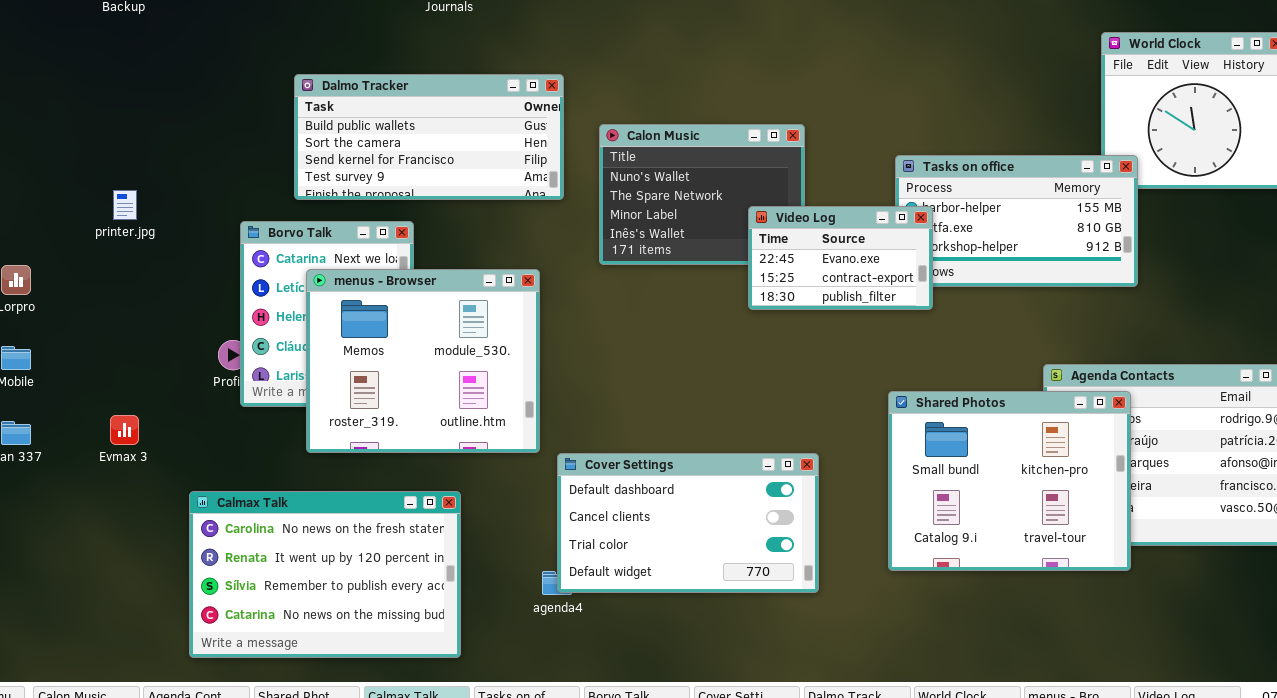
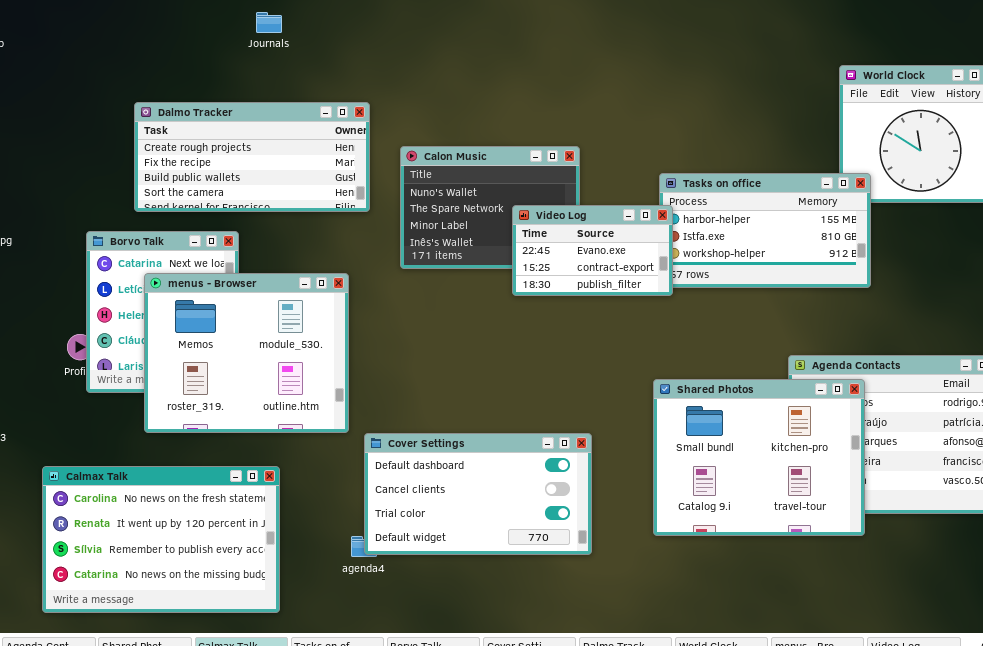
Dalmo Tracker: [294,74,564,200] -> [134,102,370,212], scrolled up 2 rows
Video Log: [748,206,933,310] -> [512,205,673,296], moved

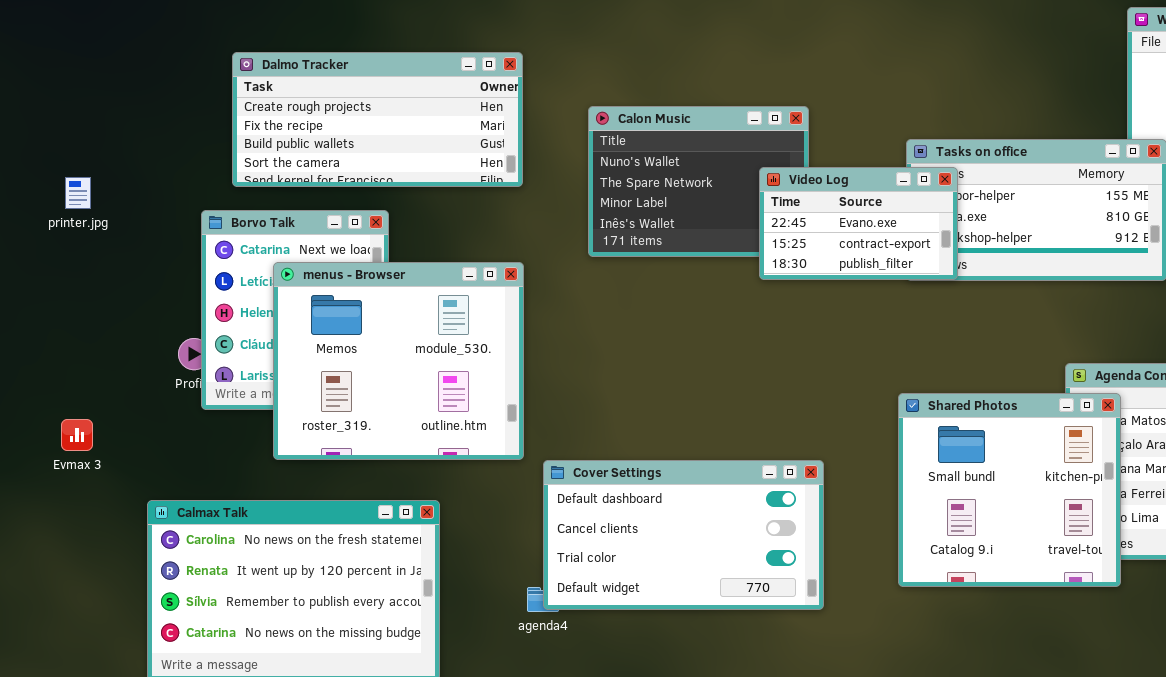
Dalmo Tracker: [134,102,370,212] -> [232,52,523,187], moved
Video Log: [512,205,673,296] -> [759,167,958,280], moved
Shared Photos: [653,379,865,536] -> [898,393,1121,587], resized

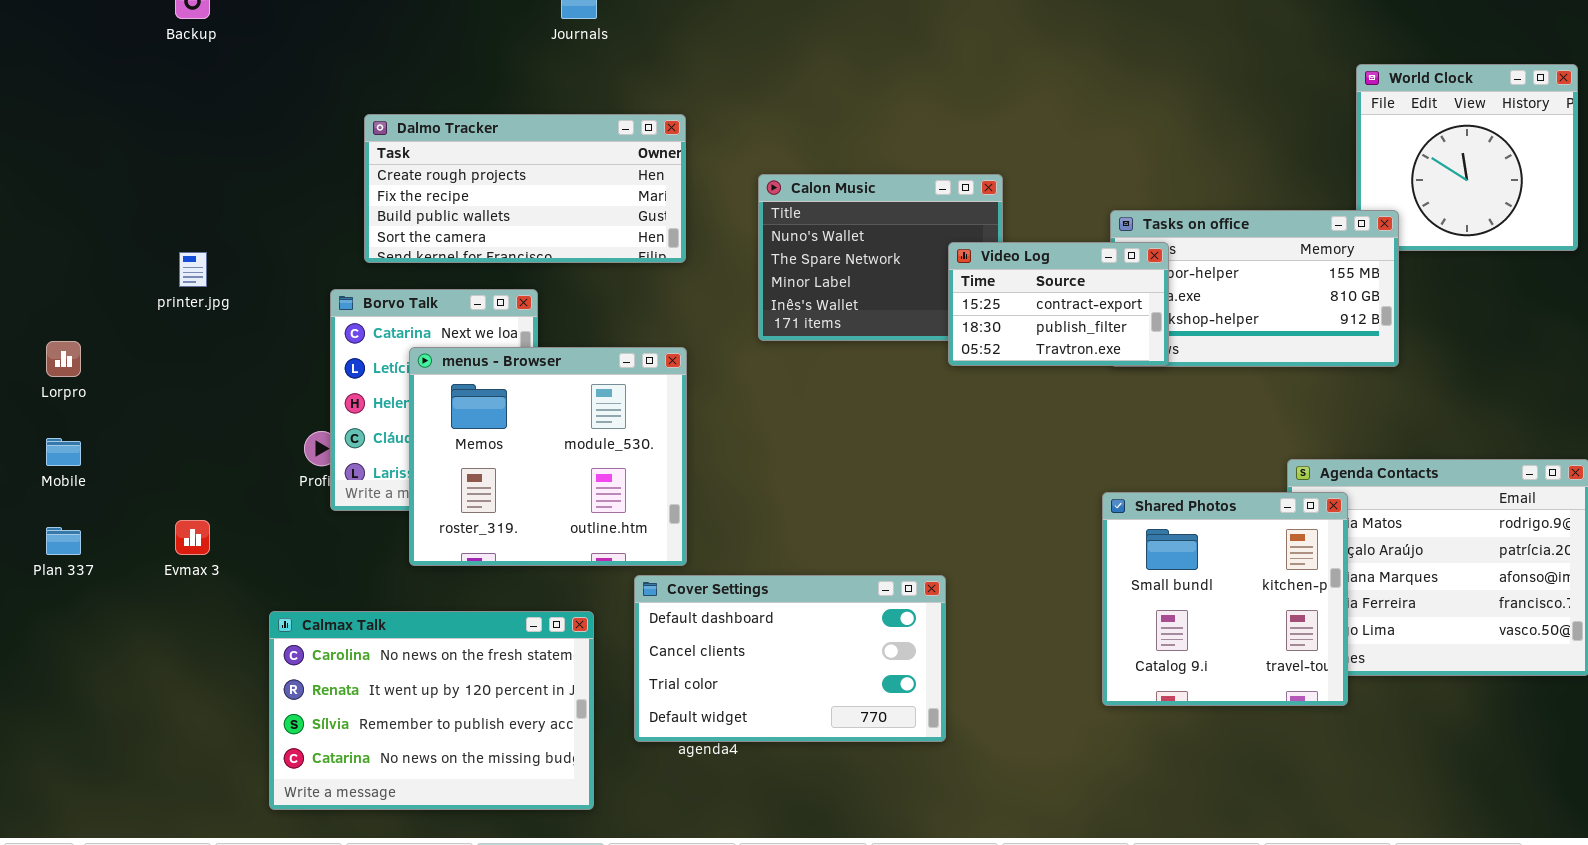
Video Log: [759,167,958,280] -> [948,242,1169,366], scrolled down 1 row
Cover Settings: [543,460,824,610] -> [634,575,946,742], moved

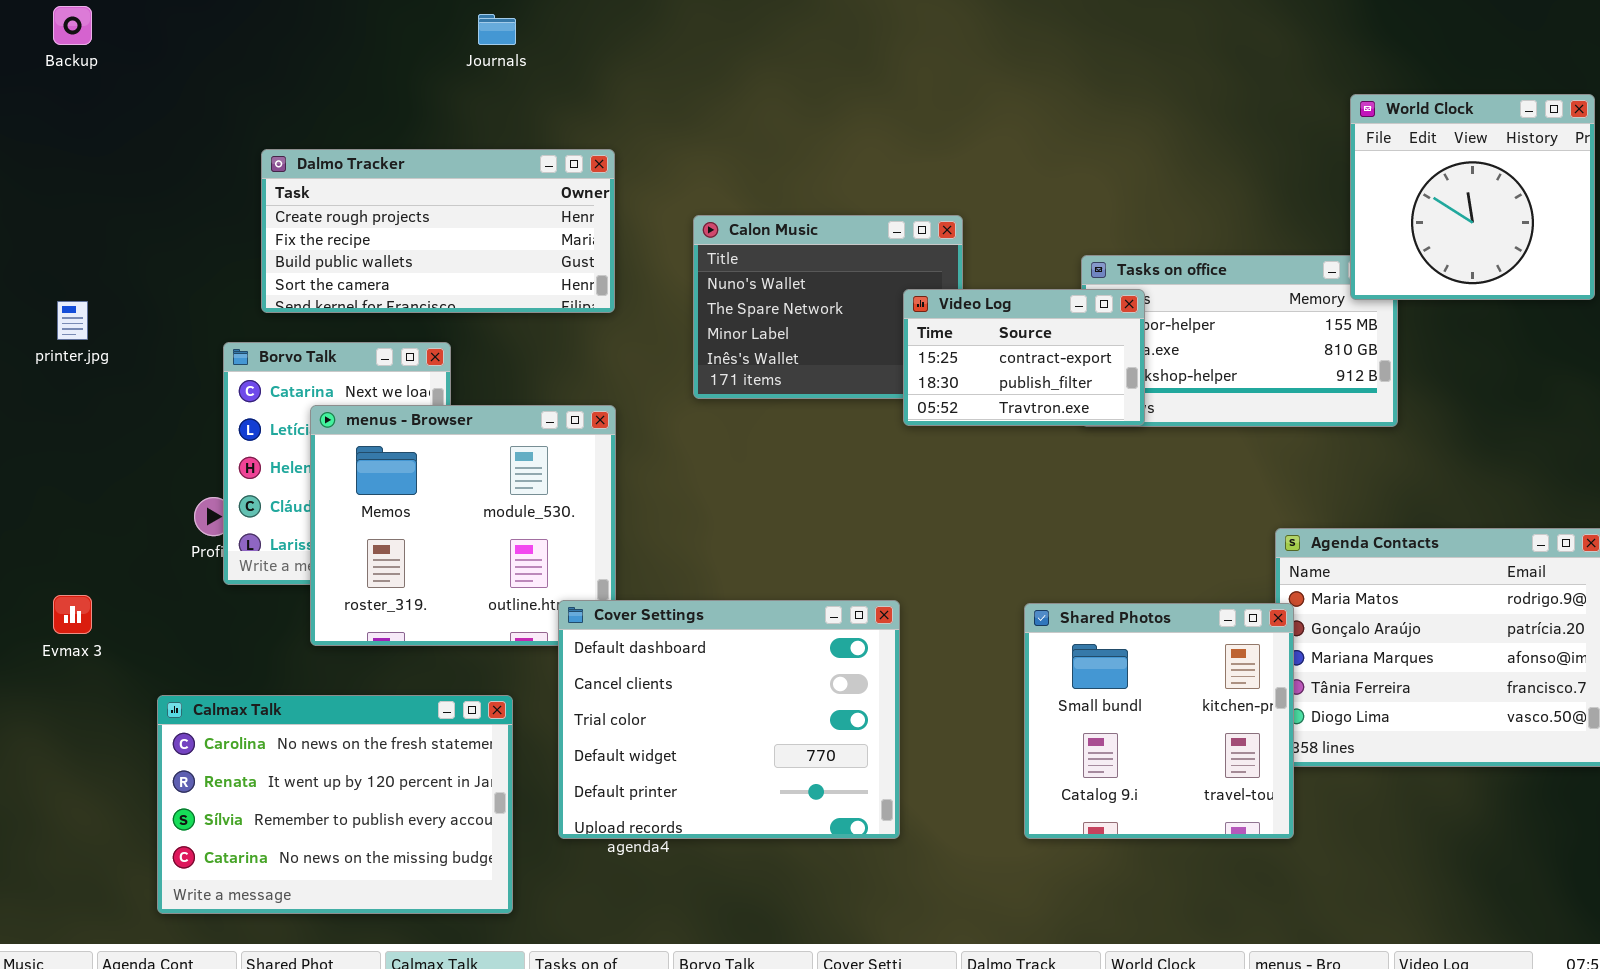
World Clock: [1356,64,1578,251] -> [1350,94,1595,300], raised
Shared Photos: [1102,492,1348,706] -> [1024,603,1294,839], moved
Cover Settings: [634,575,946,742] -> [558,600,900,839], resized

